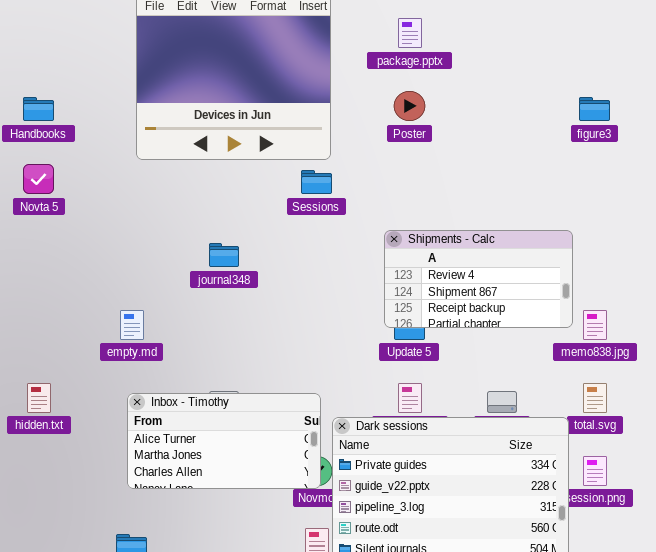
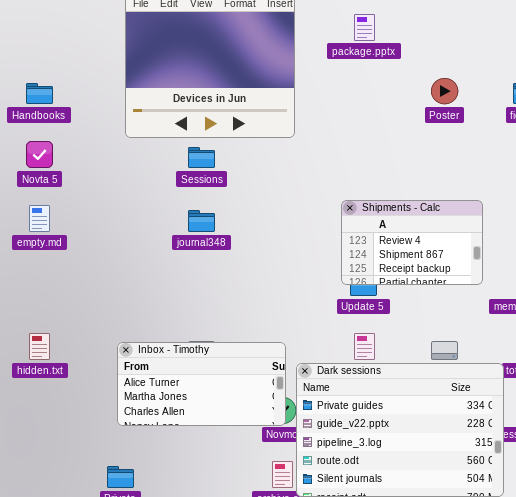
Poster: [394,91,425,121] -> [431,78,458,104], moved
Sessions: [301,170,332,194] -> [188,147,215,168], moved
Shipments - Calc: [384,230,573,328] -> [341,200,483,285], resized
empty.md: [120,310,144,340] -> [29,205,50,232], moved

